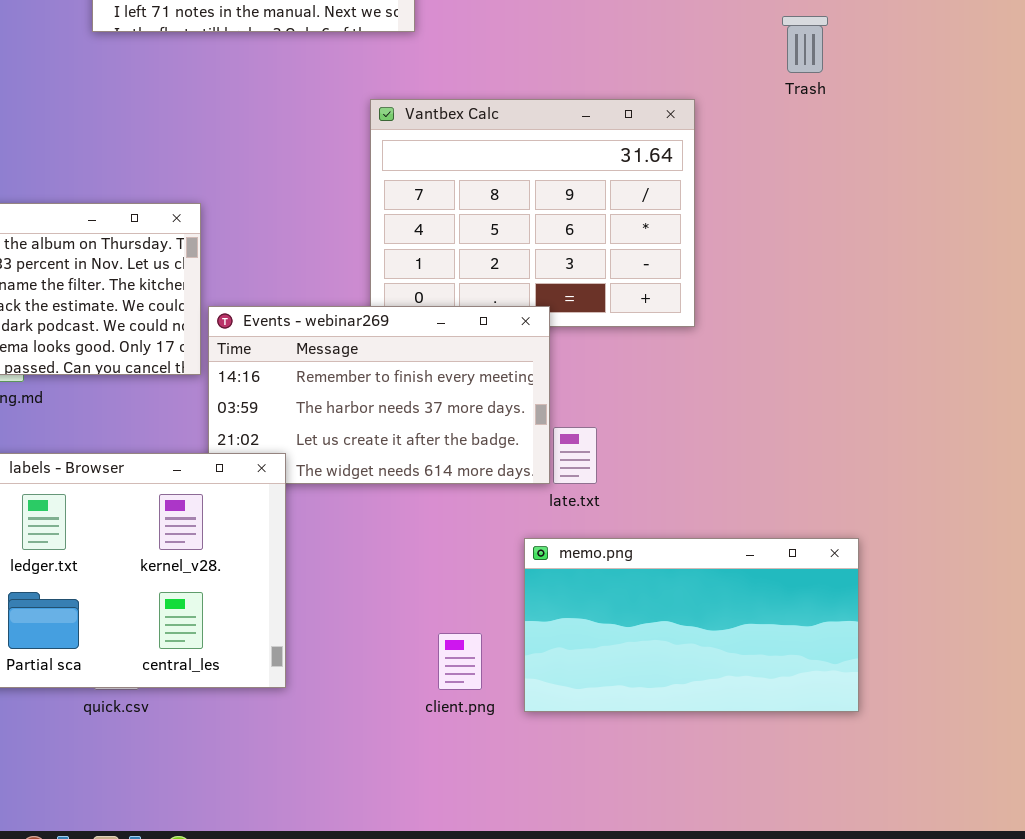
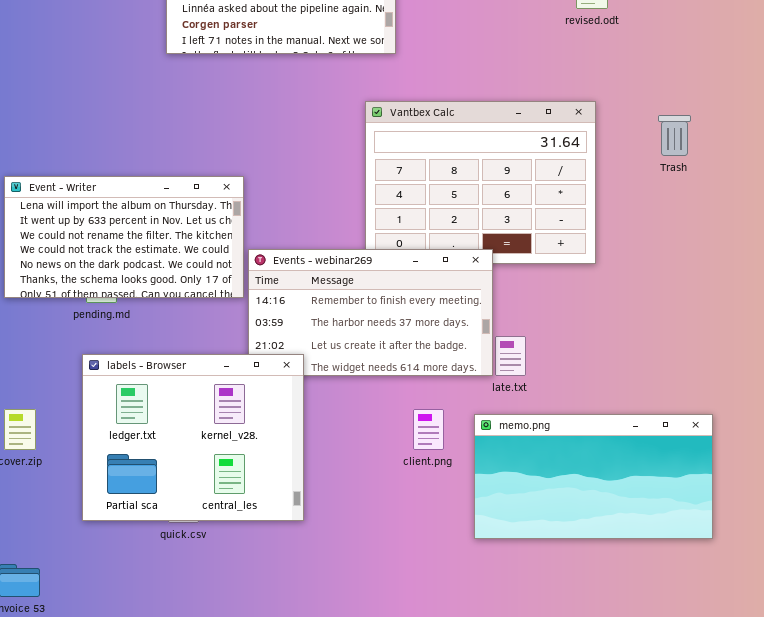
Trash: [782,16,828,73] -> [658,115,691,156], moved
client.png: [438,633,482,690] -> [413,409,444,450], moved

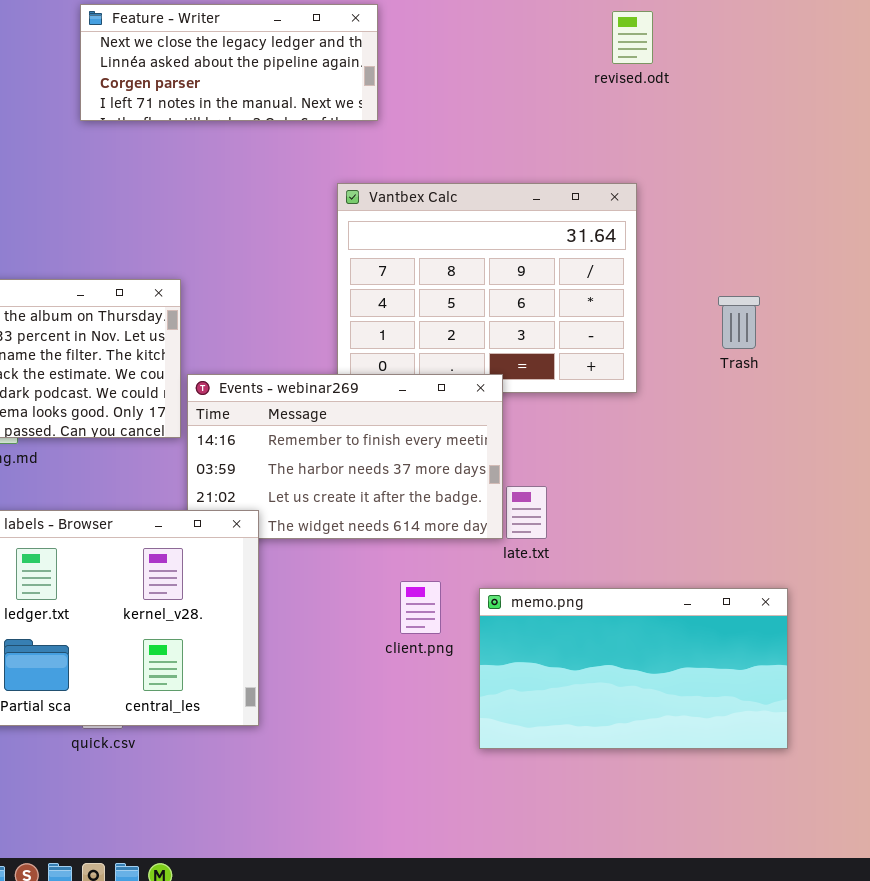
Trash: [658,115,691,156] -> [718,296,760,349], moved

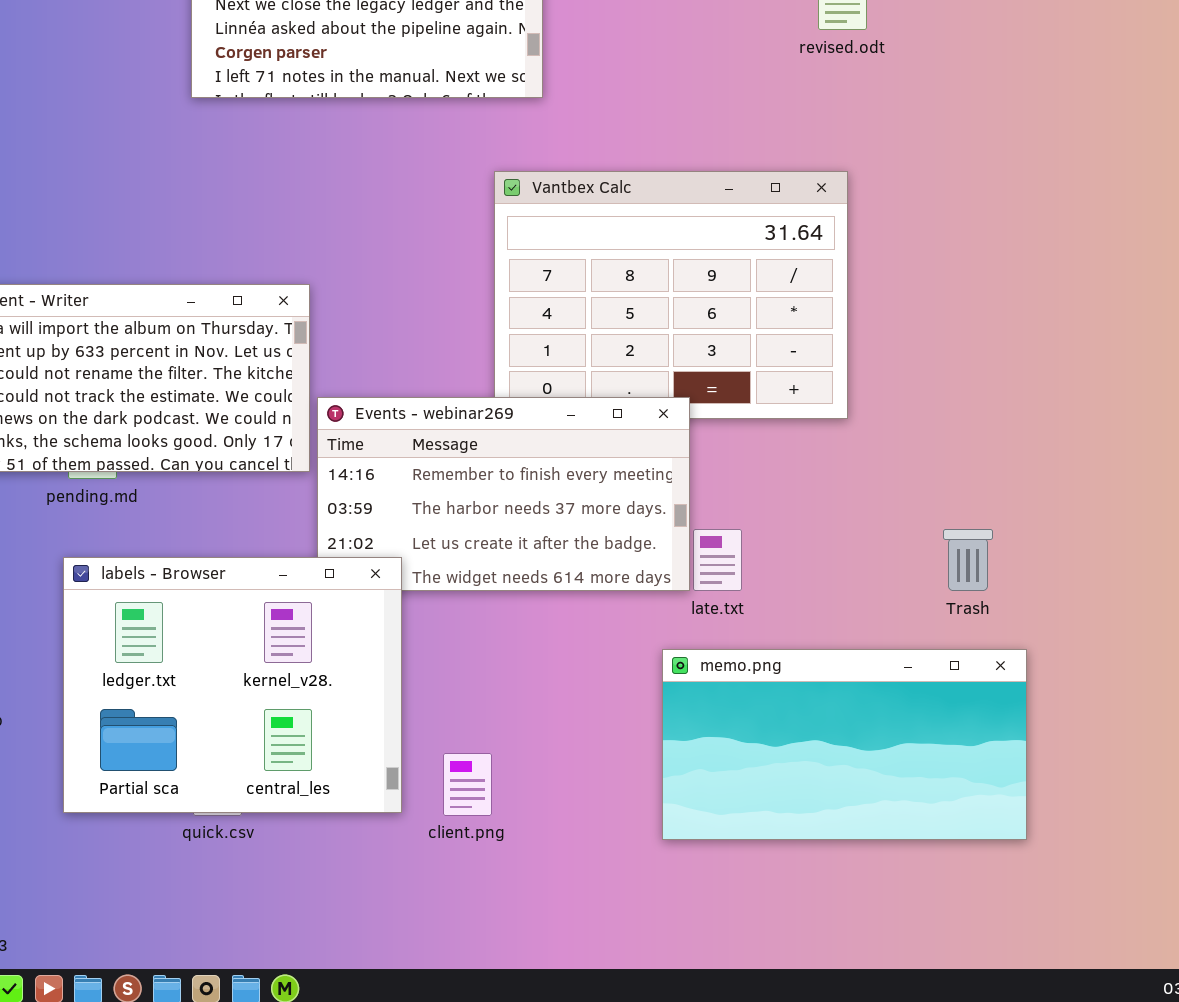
Trash: [718,296,760,349] -> [943,529,993,591], moved
client.png: [400,581,441,634] -> [443,753,492,816], moved

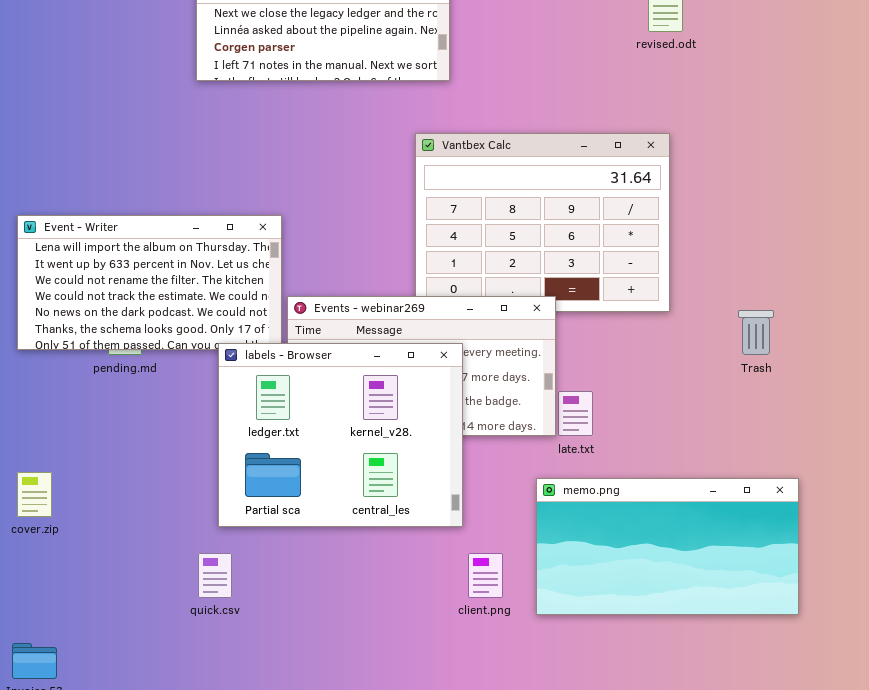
Trash: [943,529,993,591] -> [738,310,774,355], moved
labels - Browser: [63,557,402,813] -> [218,343,463,527], moved
client.png: [443,753,492,816] -> [468,553,503,598], moved

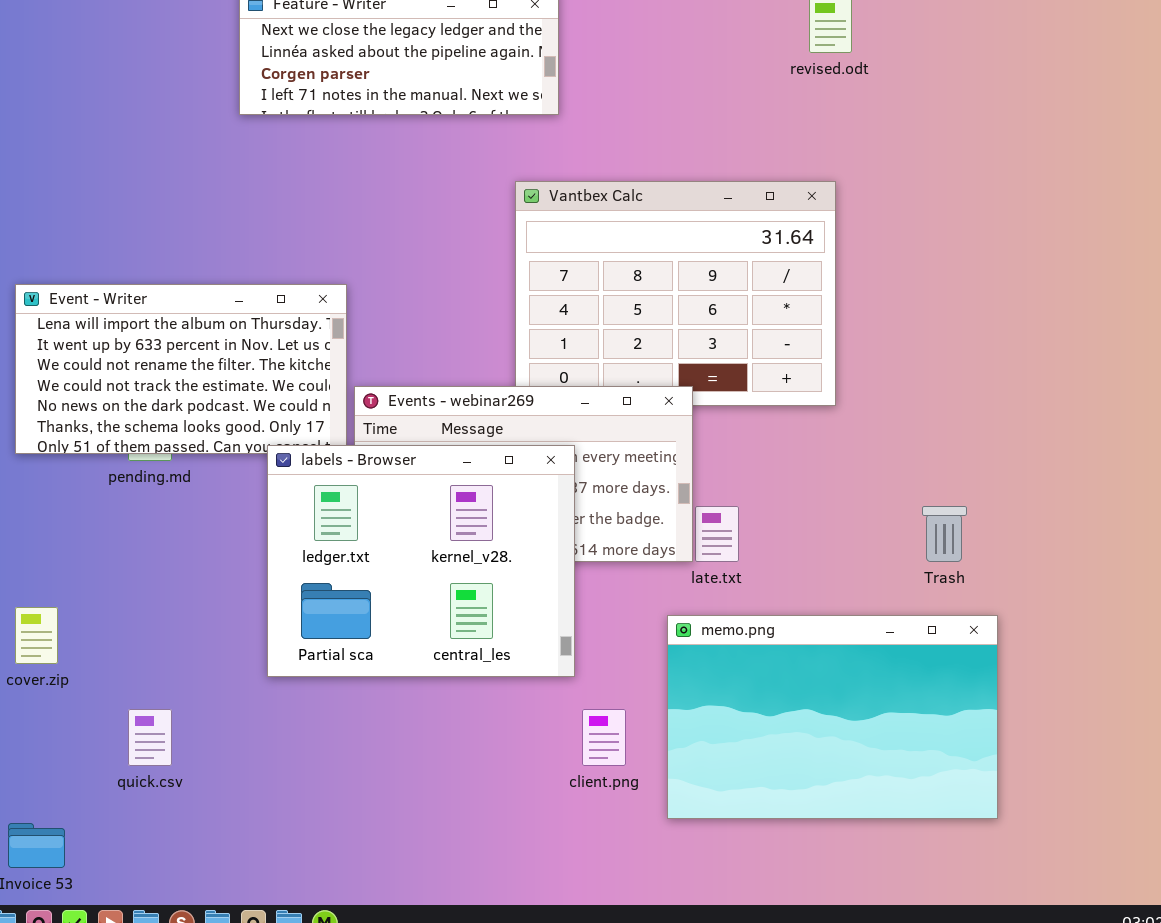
Trash: [738,310,774,355] -> [922,506,967,562], moved
memo.png: [536,478,799,615] -> [667,615,998,819], resized
quick.csv: [198,553,232,598] -> [128,709,172,766], moved

